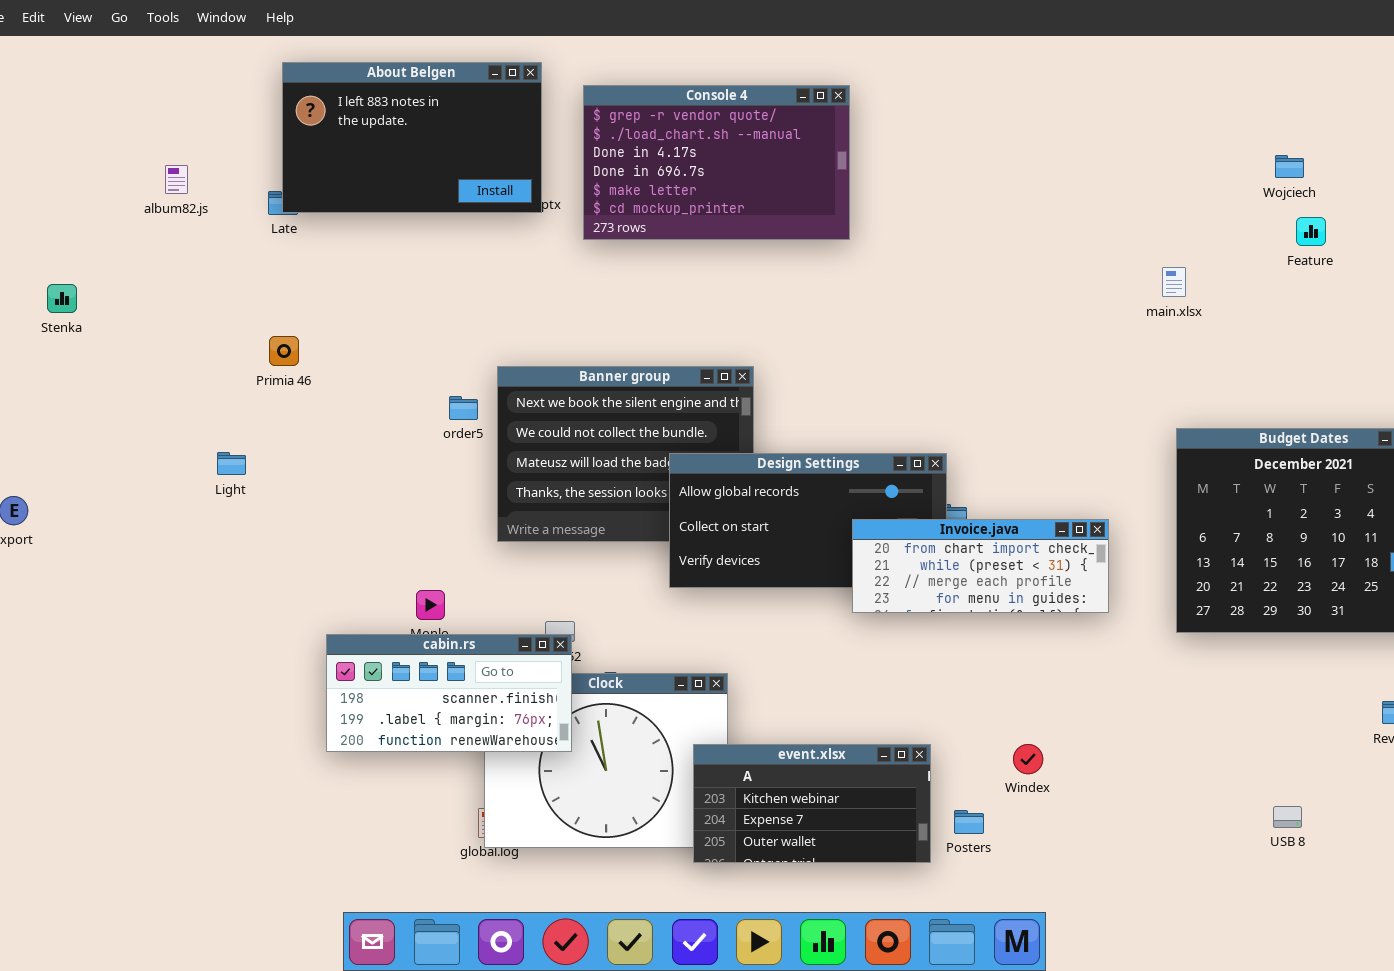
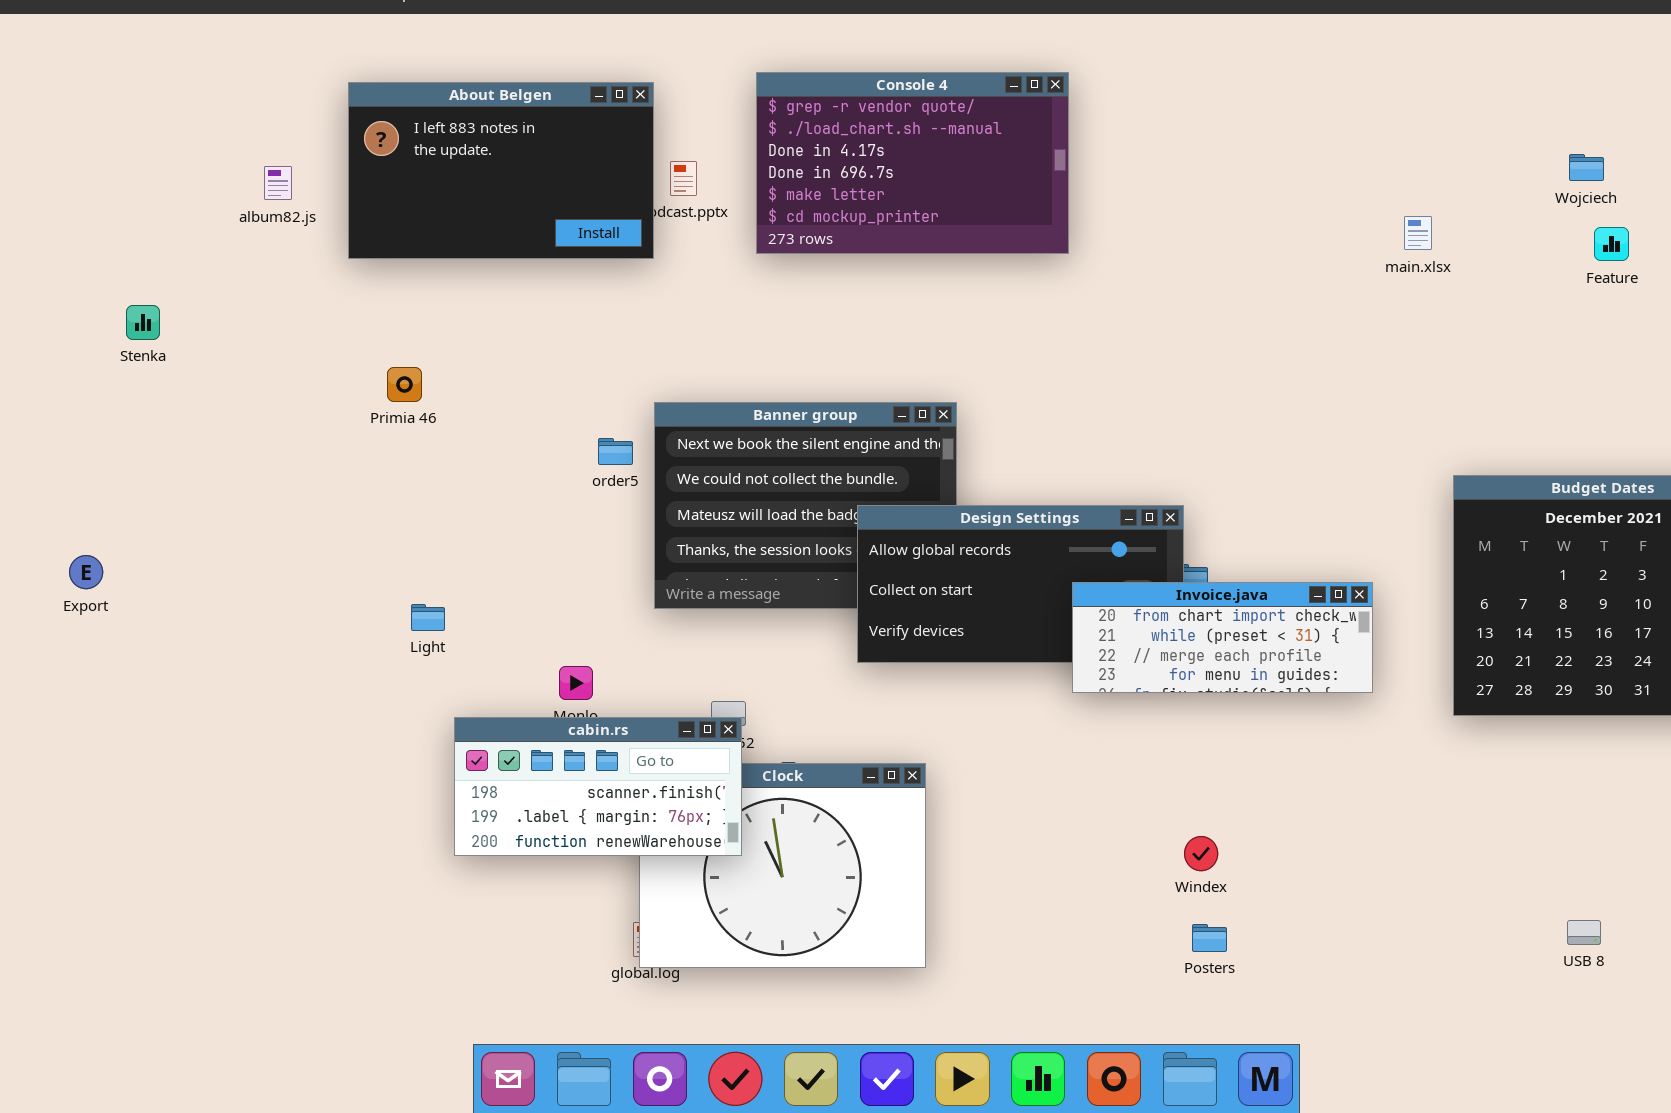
About Belgen: [282,62,542,213] -> [348,82,654,259], moved
main.xlsx: [1162,267,1186,297] -> [1404,216,1432,250], moved
Light: [217,452,246,475] -> [411,604,445,631], moved
event.xlsx: [693,744,931,863] -> none, closed
Windex: [1013,744,1043,774] -> [1184,836,1218,871], moved

